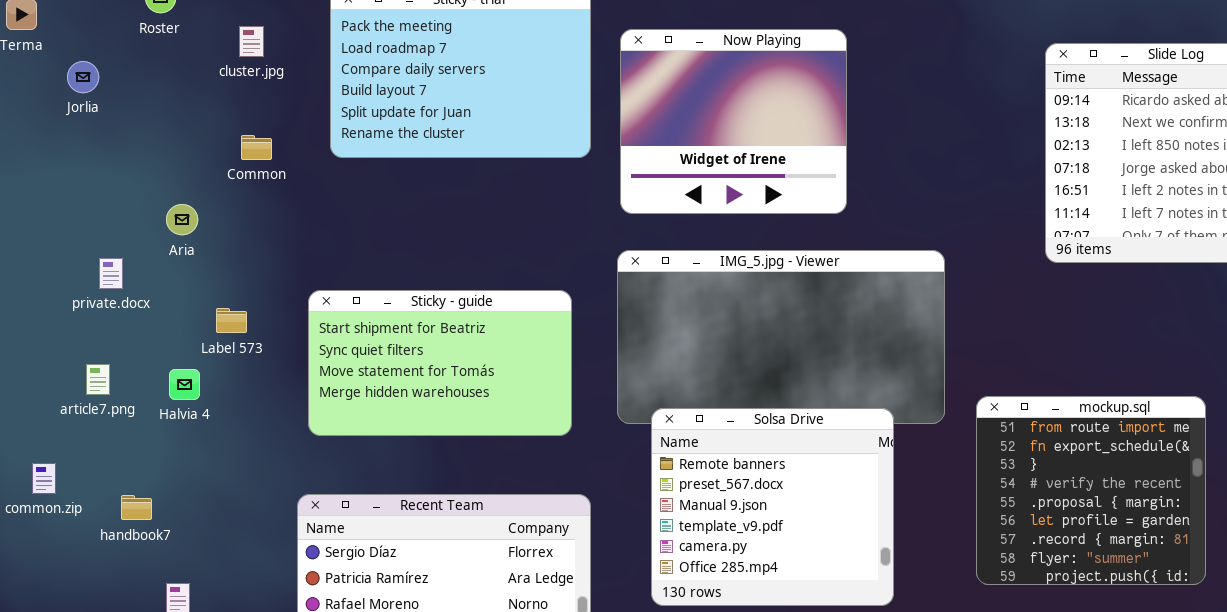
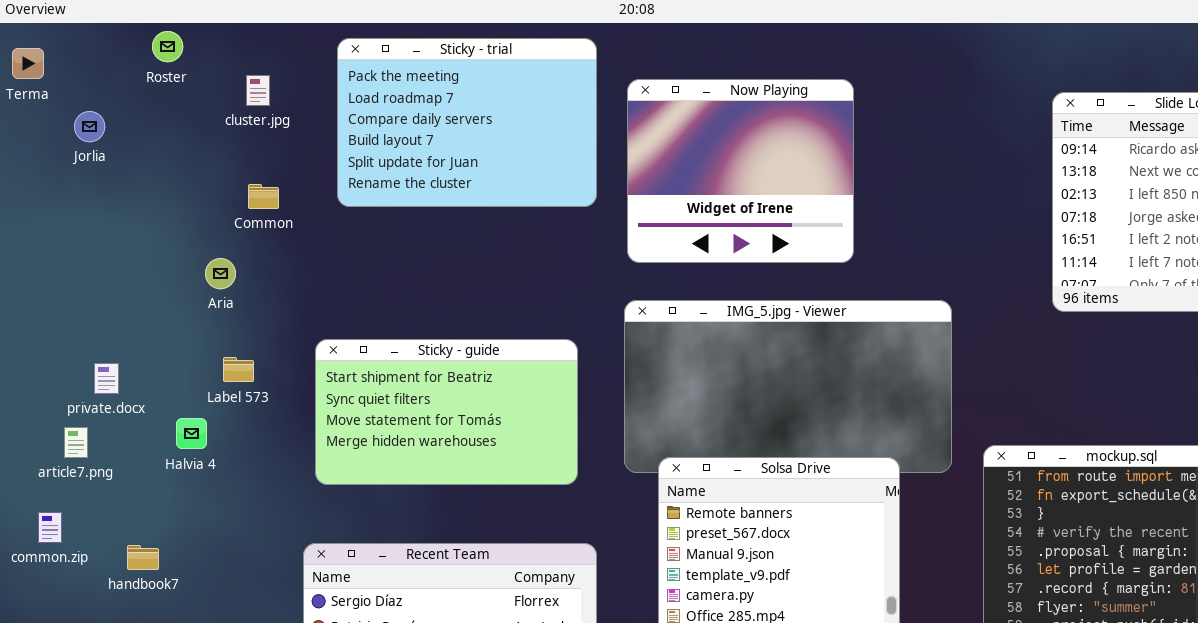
Aria: [166,204,198,235] -> [205,258,236,289], moved
private.docx: [99,258,123,289] -> [94,363,119,394], moved
article7.png: [86,364,110,395] -> [64,427,88,458], moved

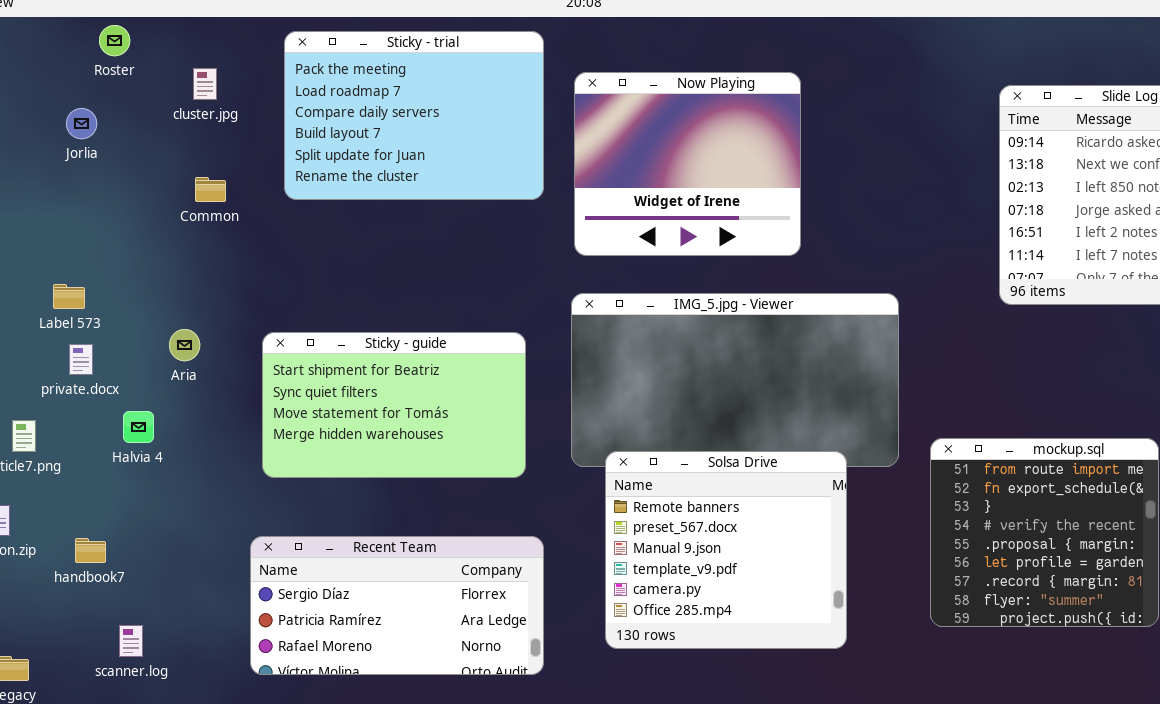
Jorlia: [74,111,105,142] -> [66,108,97,139], moved
Aria: [205,258,236,289] -> [169,329,200,361], moved
Label 573: [223,357,254,382] -> [53,284,85,309], moved
private.docx: [94,363,119,394] -> [69,344,93,375], moved

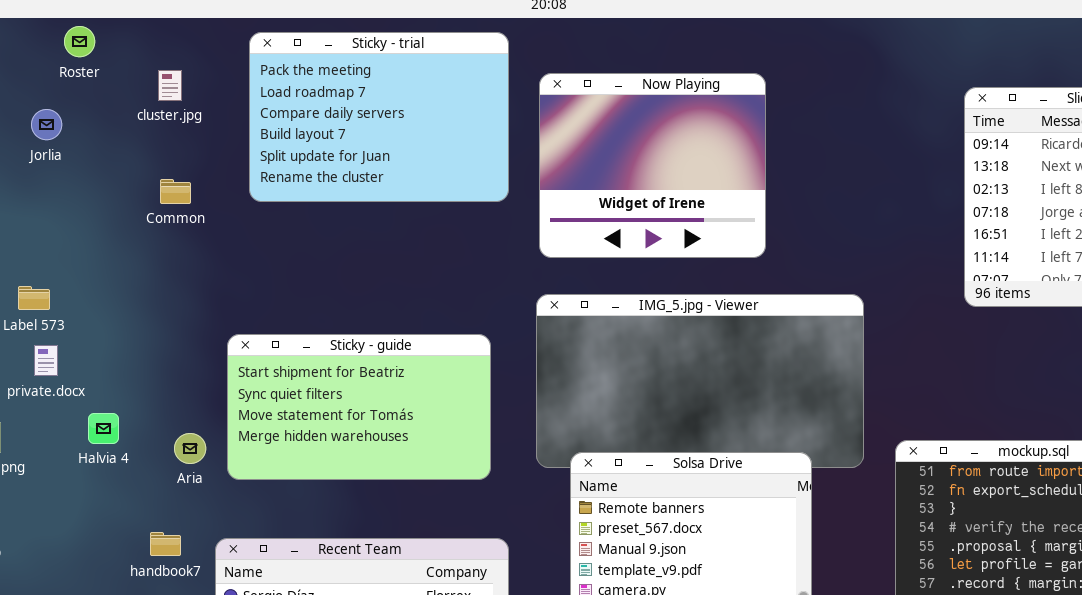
Aria: [169,329,200,361] -> [174,433,206,464], moved
handbook7: [75,538,106,563] -> [150,532,181,556], moved

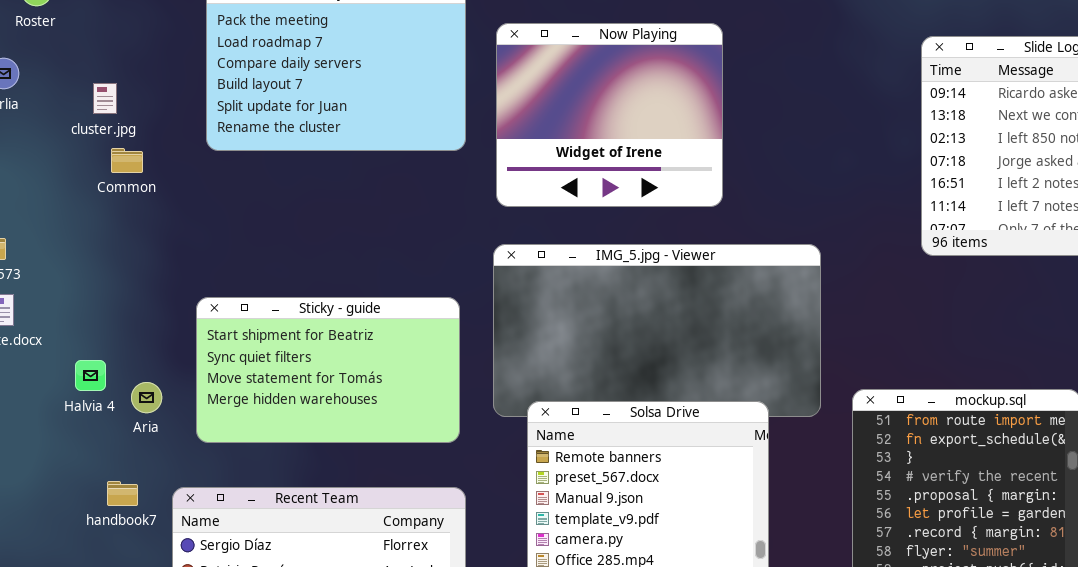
cluster.jpg: [158,70,182,101] -> [93,83,117,114], moved
Common: [160,179,191,204] -> [111,148,143,173], moved
Sticky - guide: [227,334,491,480] -> [196,297,460,443], moved
Halvia 4: [88,413,119,444] -> [75,360,106,391], moved

